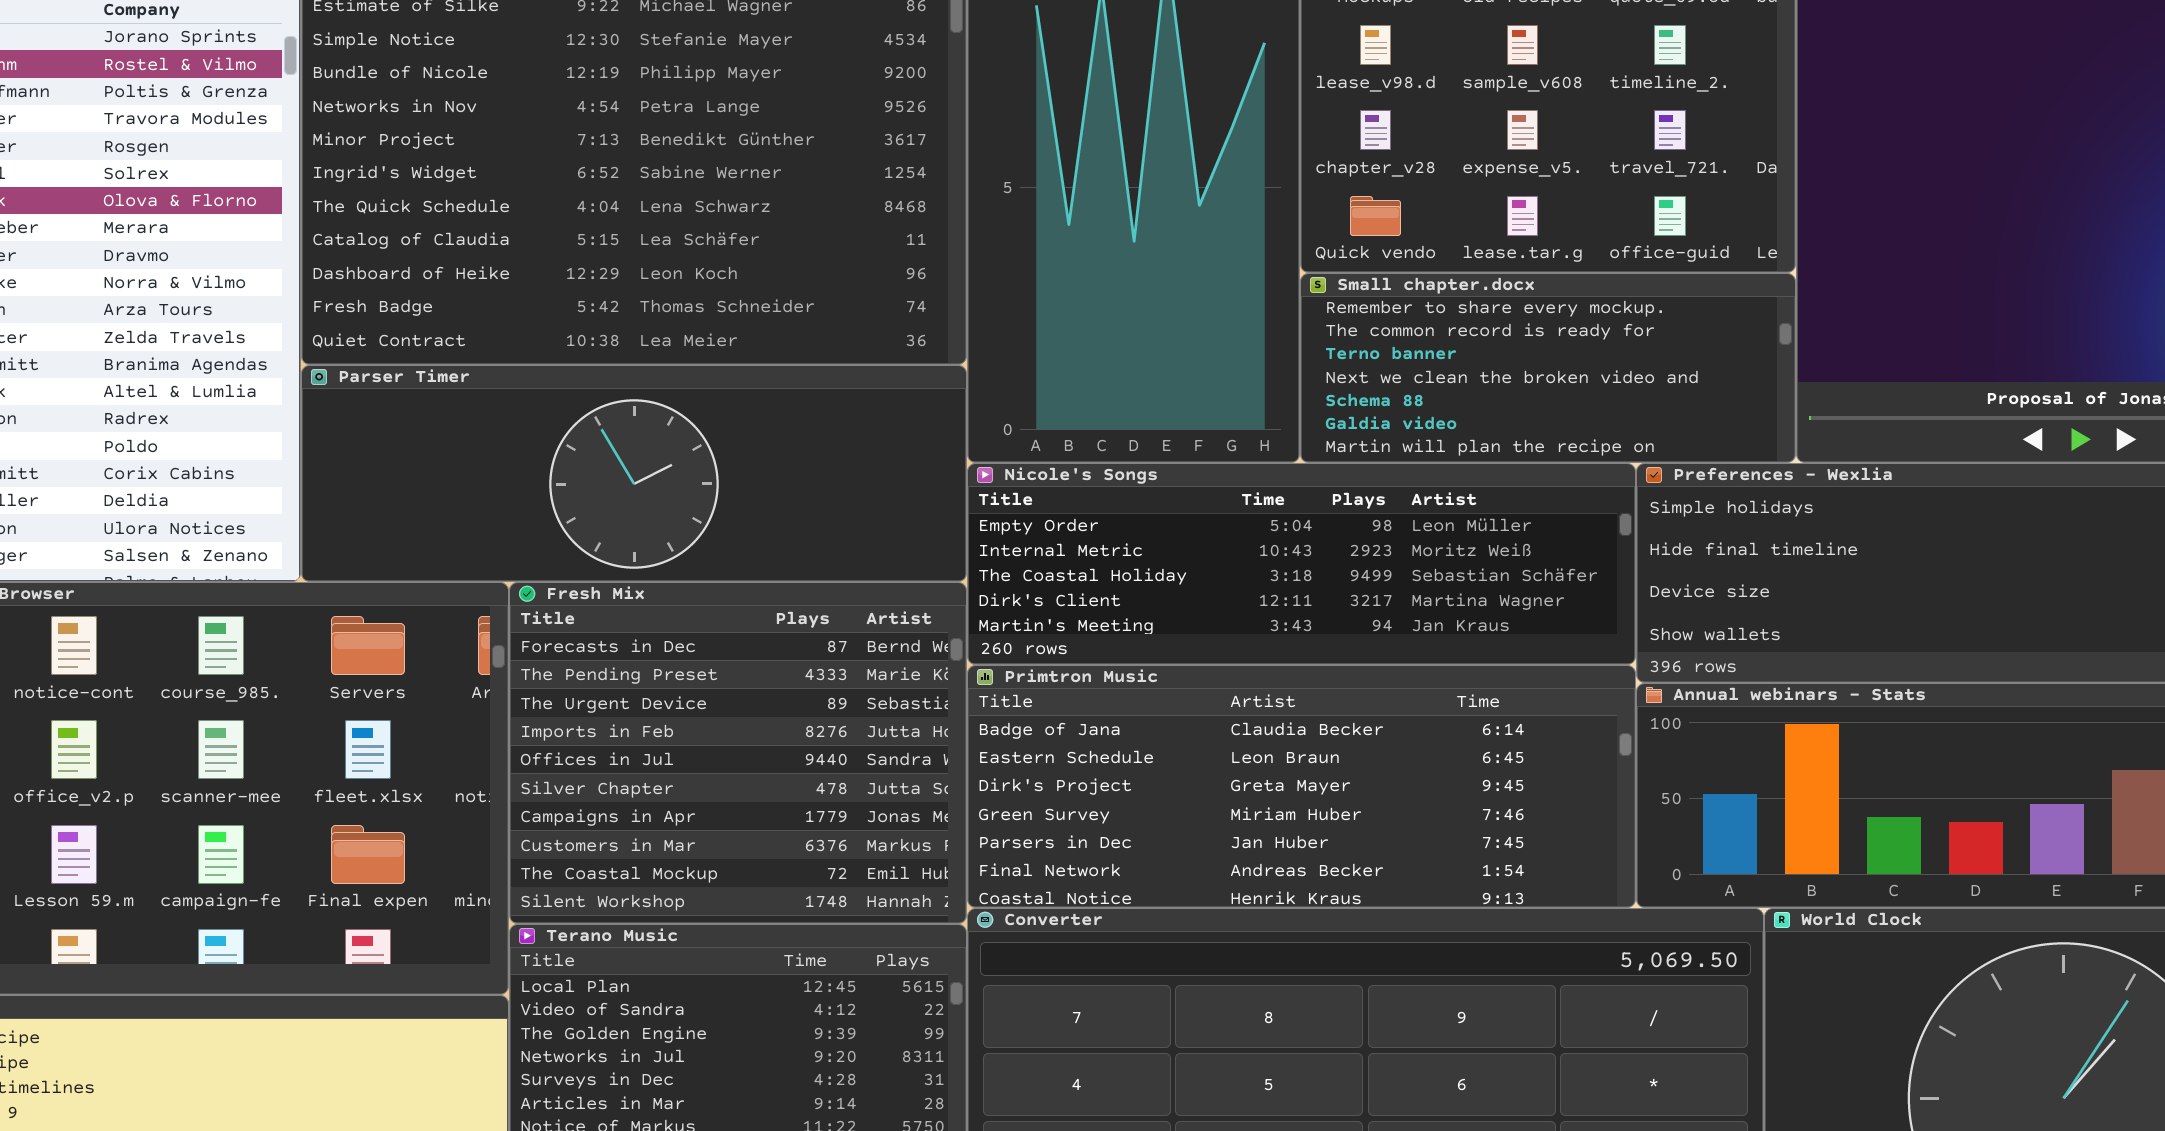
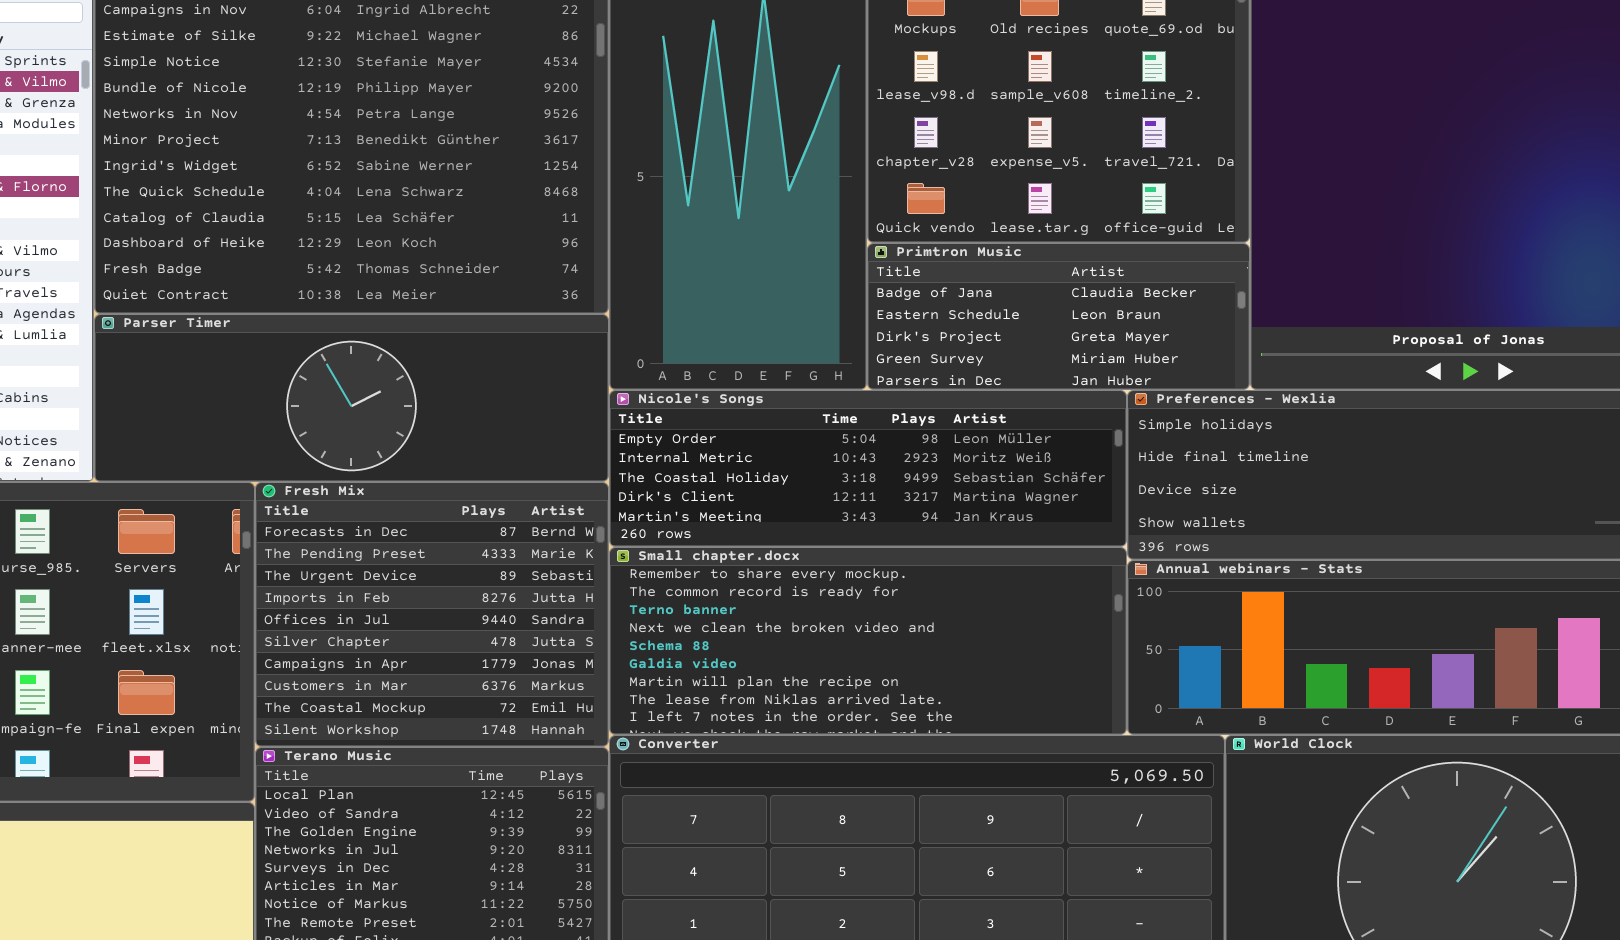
Small chapter.docx: [1300,273,1796,463] -> [609,547,1127,735], moved, resized
Primtron Music: [967,665,1636,908] -> [867,243,1250,390], moved, resized

